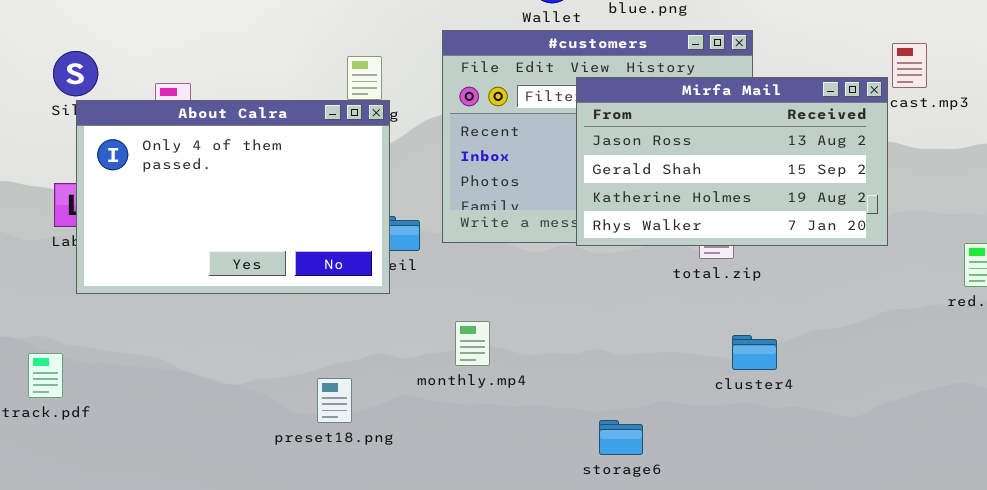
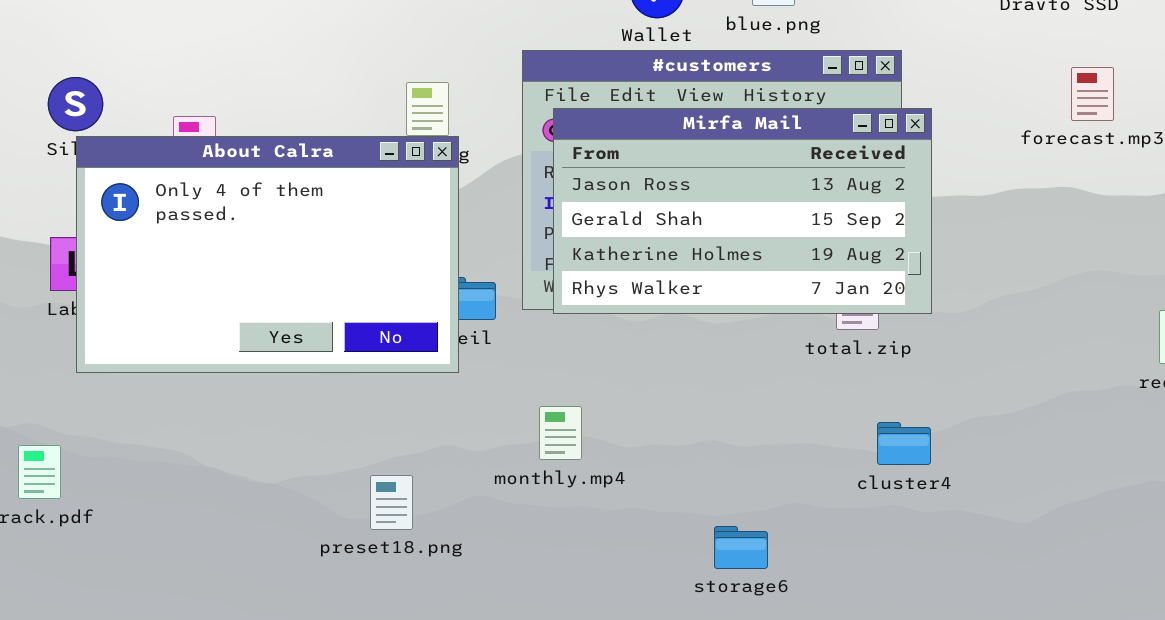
Mirfa Mail: [576,77,888,246] -> [553,108,932,314], moved

